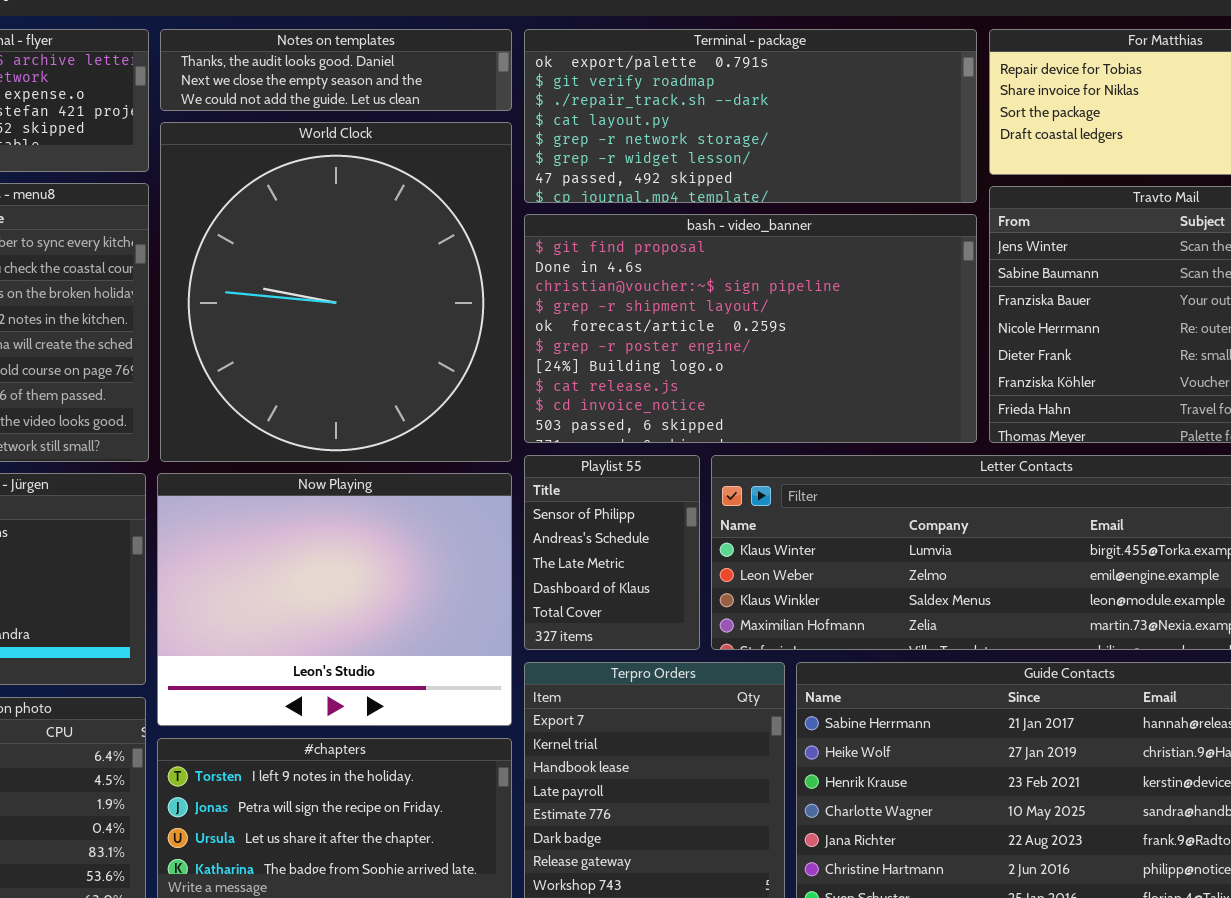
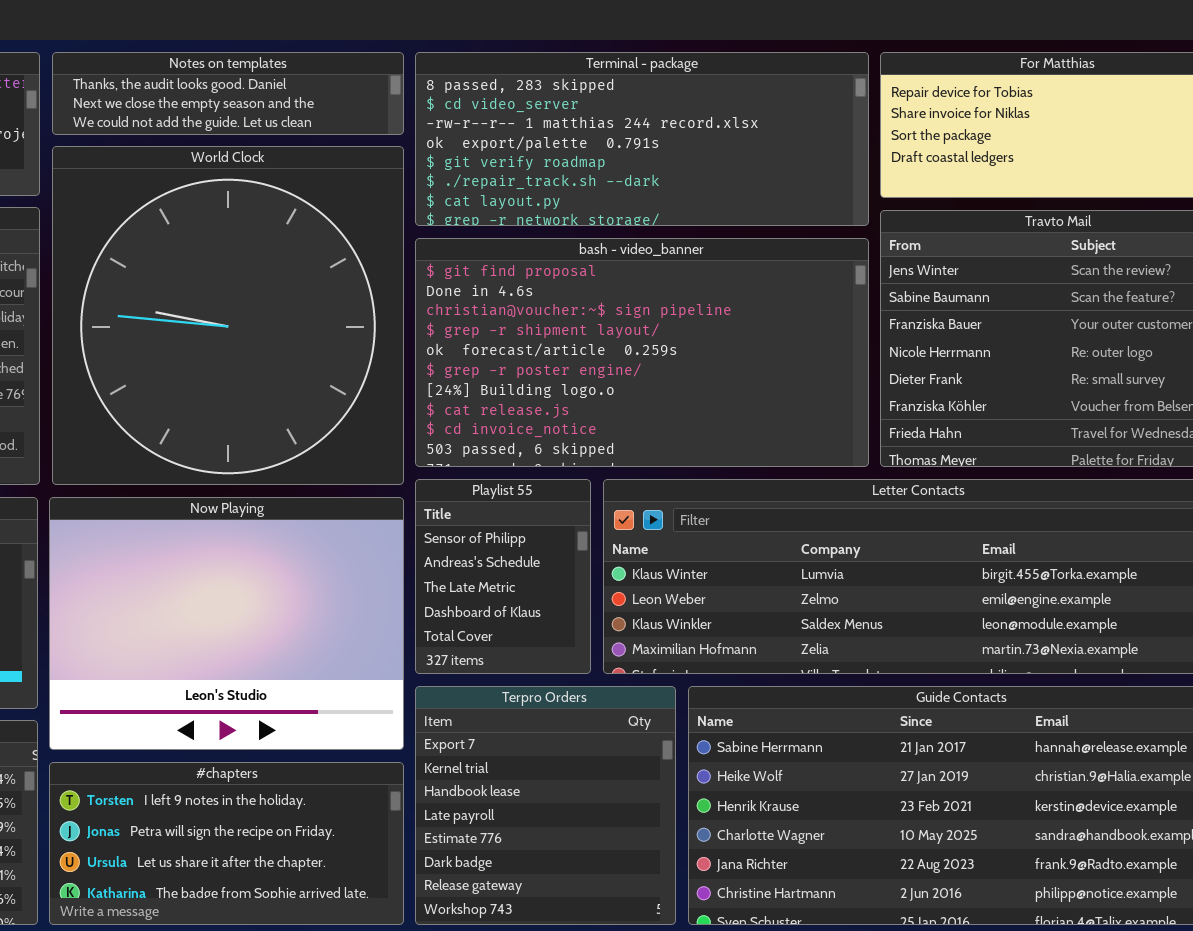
Terminal - package: [524,29,977,203] -> [415,52,869,226], scrolled up 3 rows

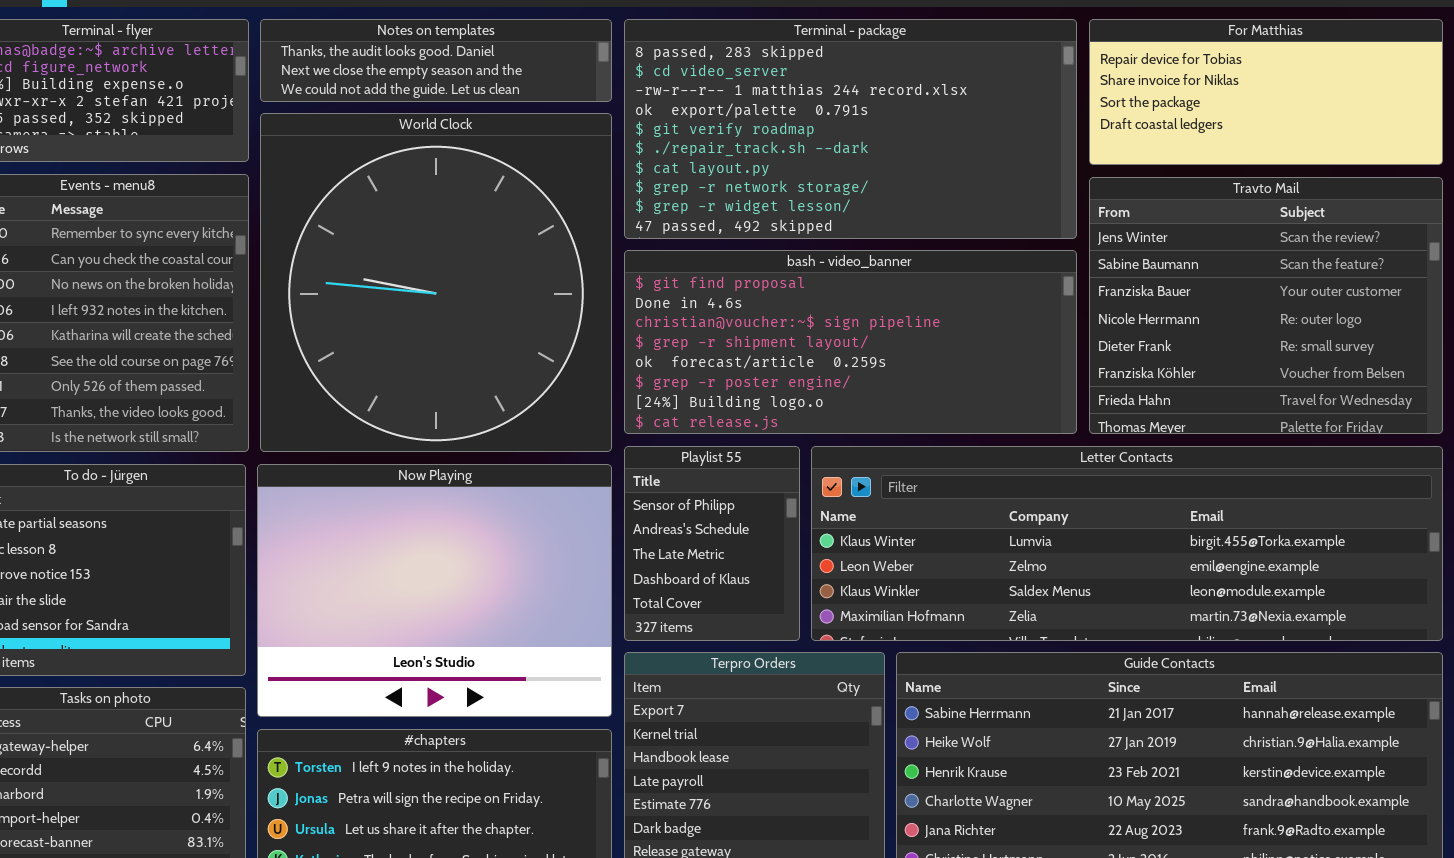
Terminal - package: [415,52,869,226] -> [624,19,1077,239], resized
bash - video_banner: [415,238,869,467] -> [624,250,1077,434], resized

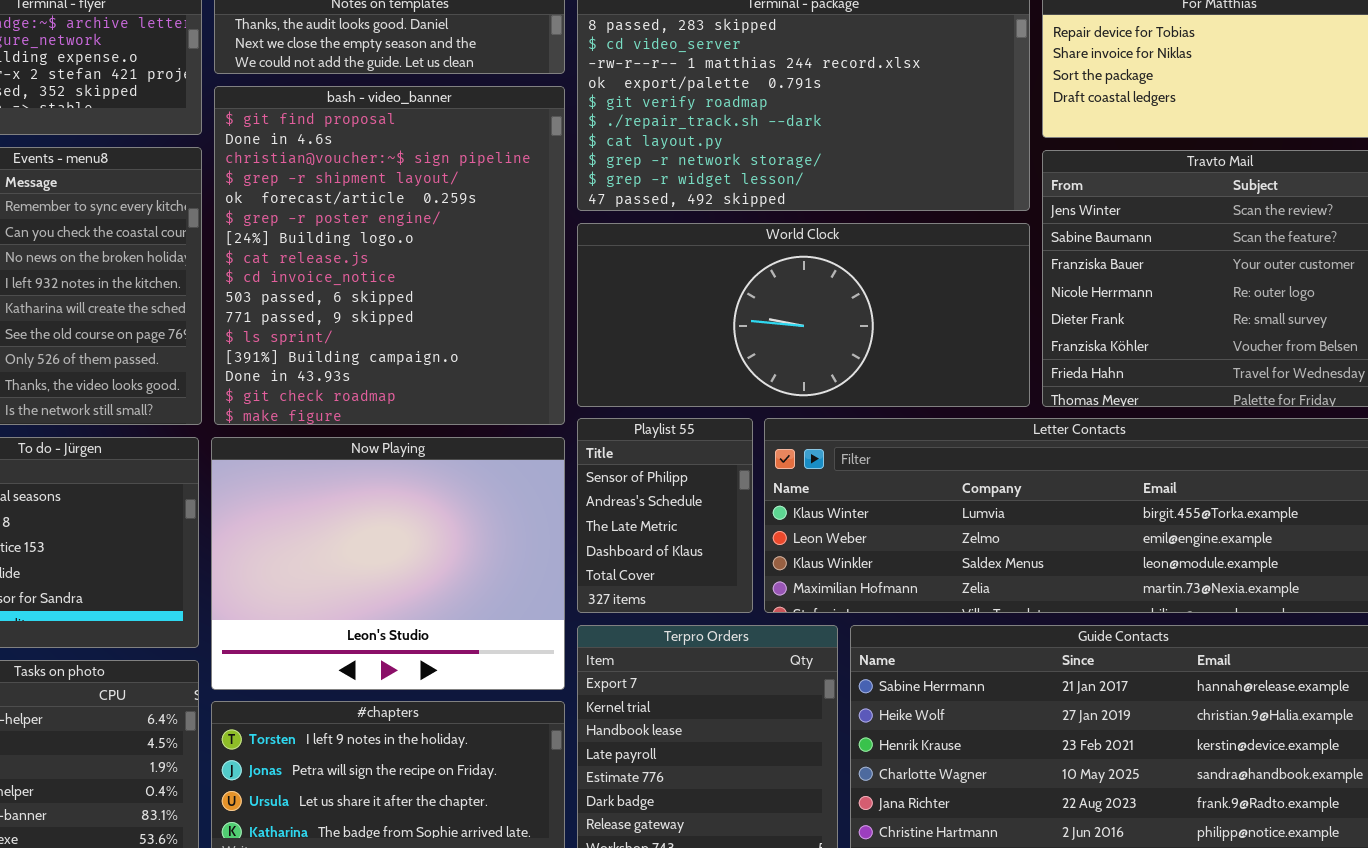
World Clock: [260,113,612,452] -> [577,223,1030,407], moved, resized
bash - video_banner: [624,250,1077,434] -> [214,86,565,425], moved, resized

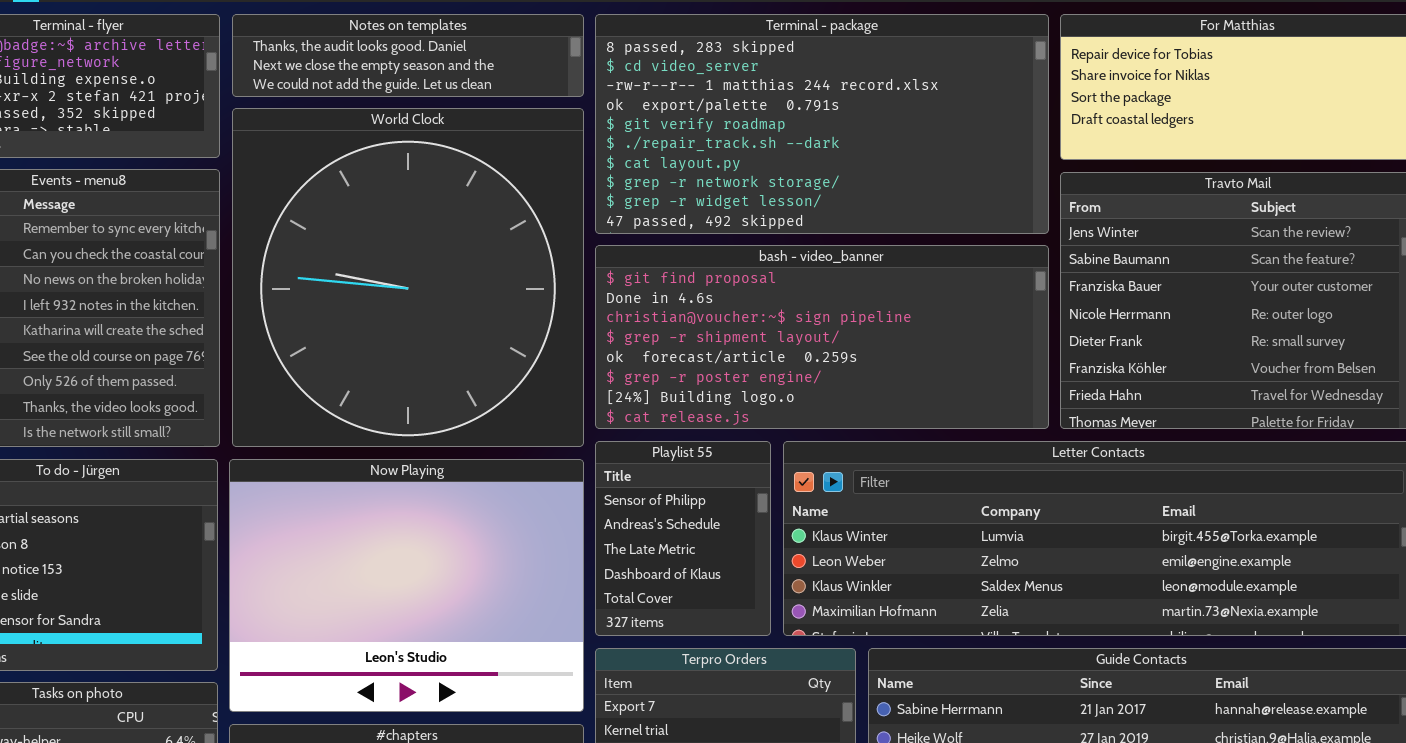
bash - video_banner: [214,86,565,425] -> [595,245,1049,429], moved, resized
World Clock: [577,223,1030,407] -> [232,108,584,447], moved, resized

